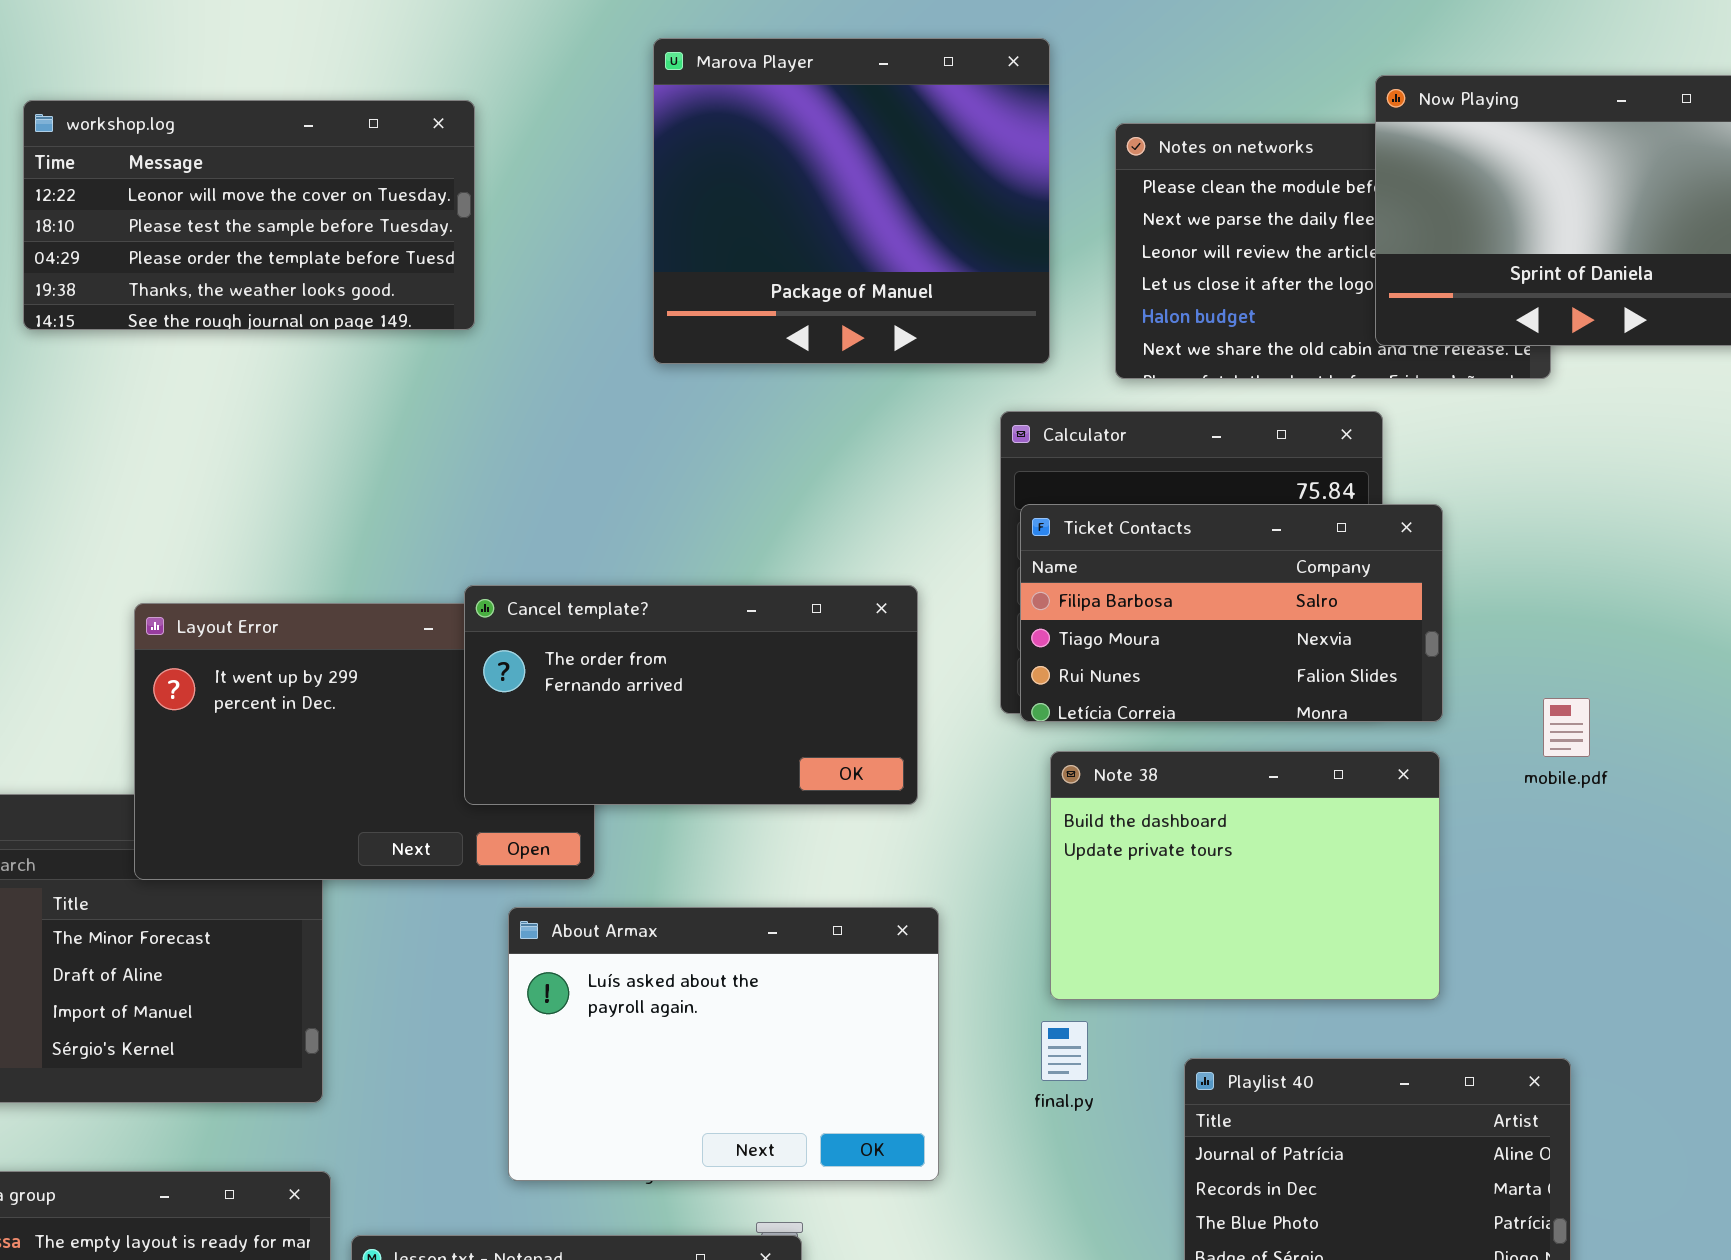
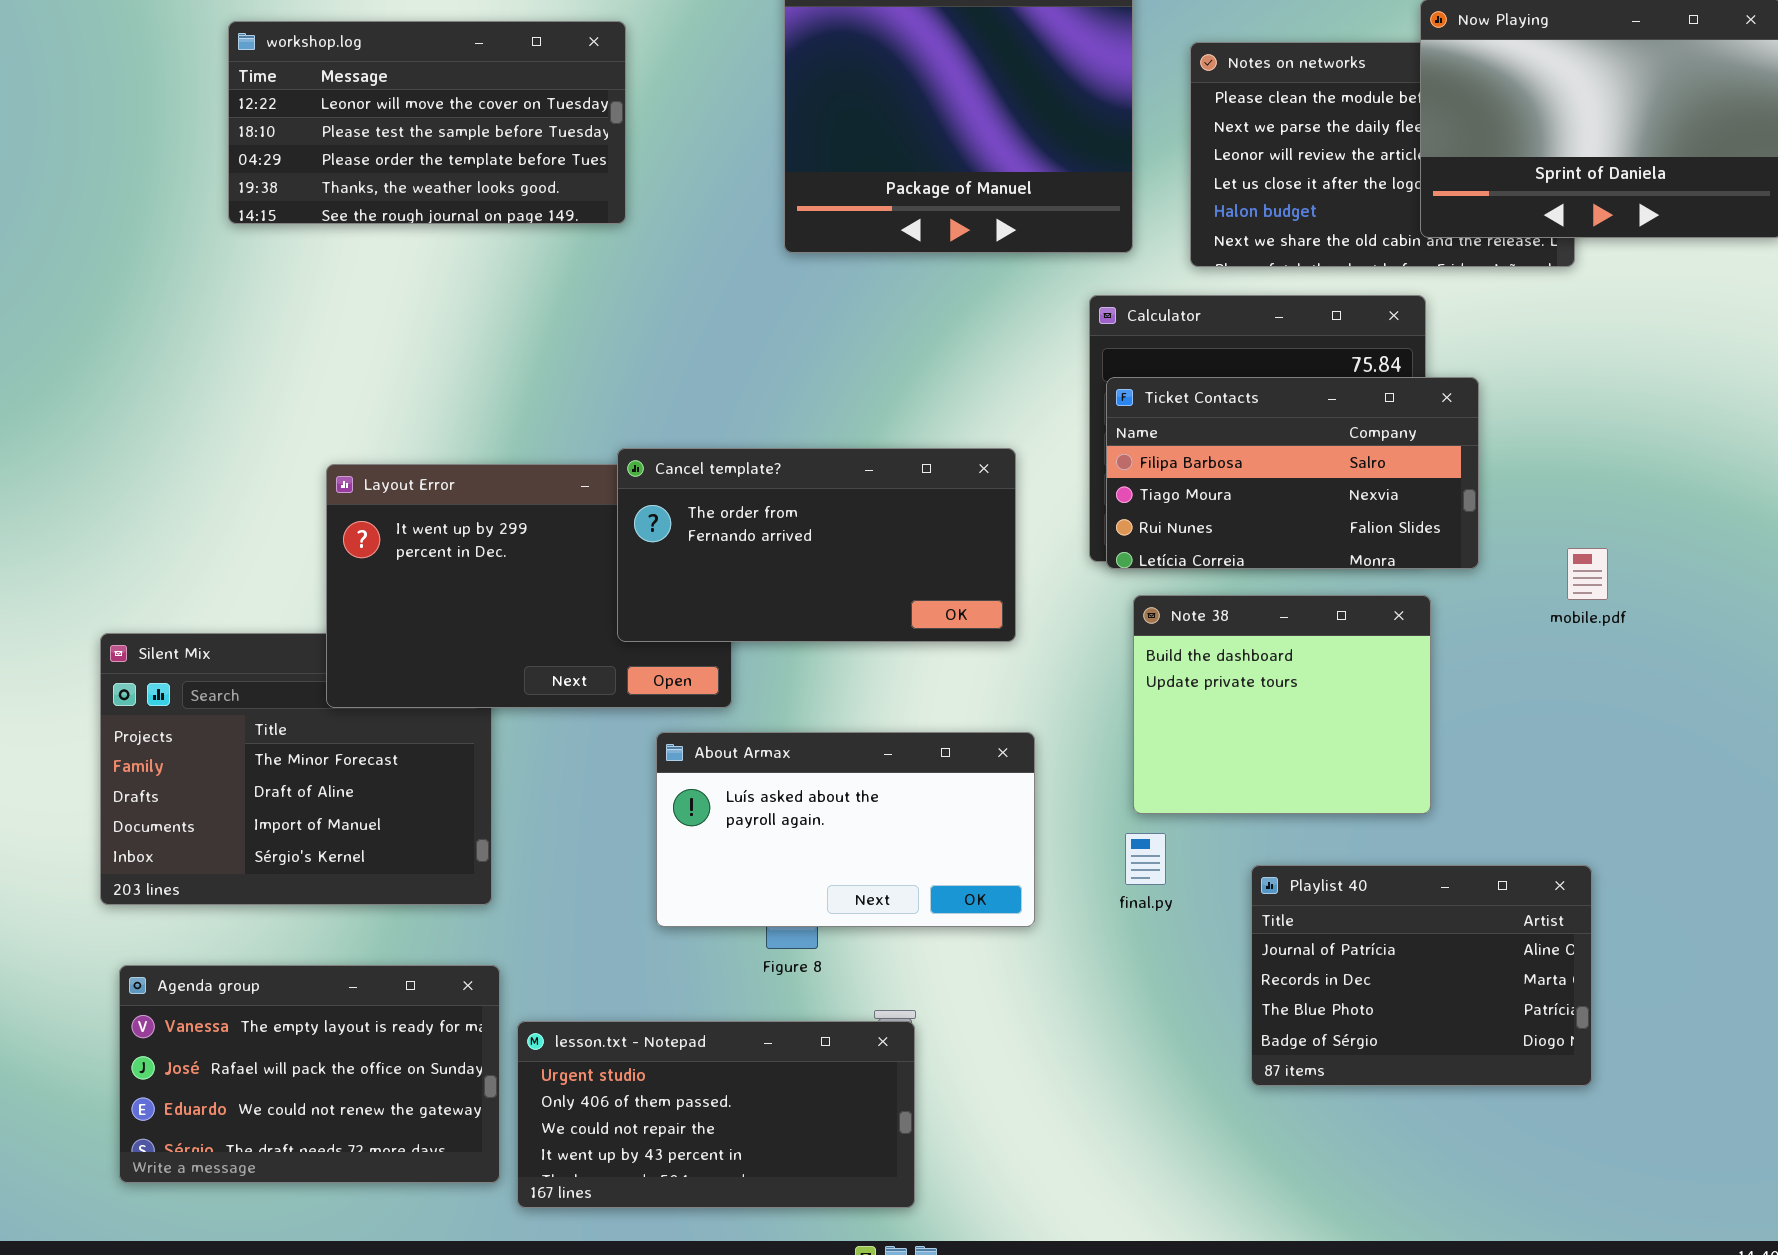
Note 38: [1050,751,1440,1000] -> [1133,595,1431,814], resized
About Armax: [508,907,939,1181] -> [656,732,1035,927], resized

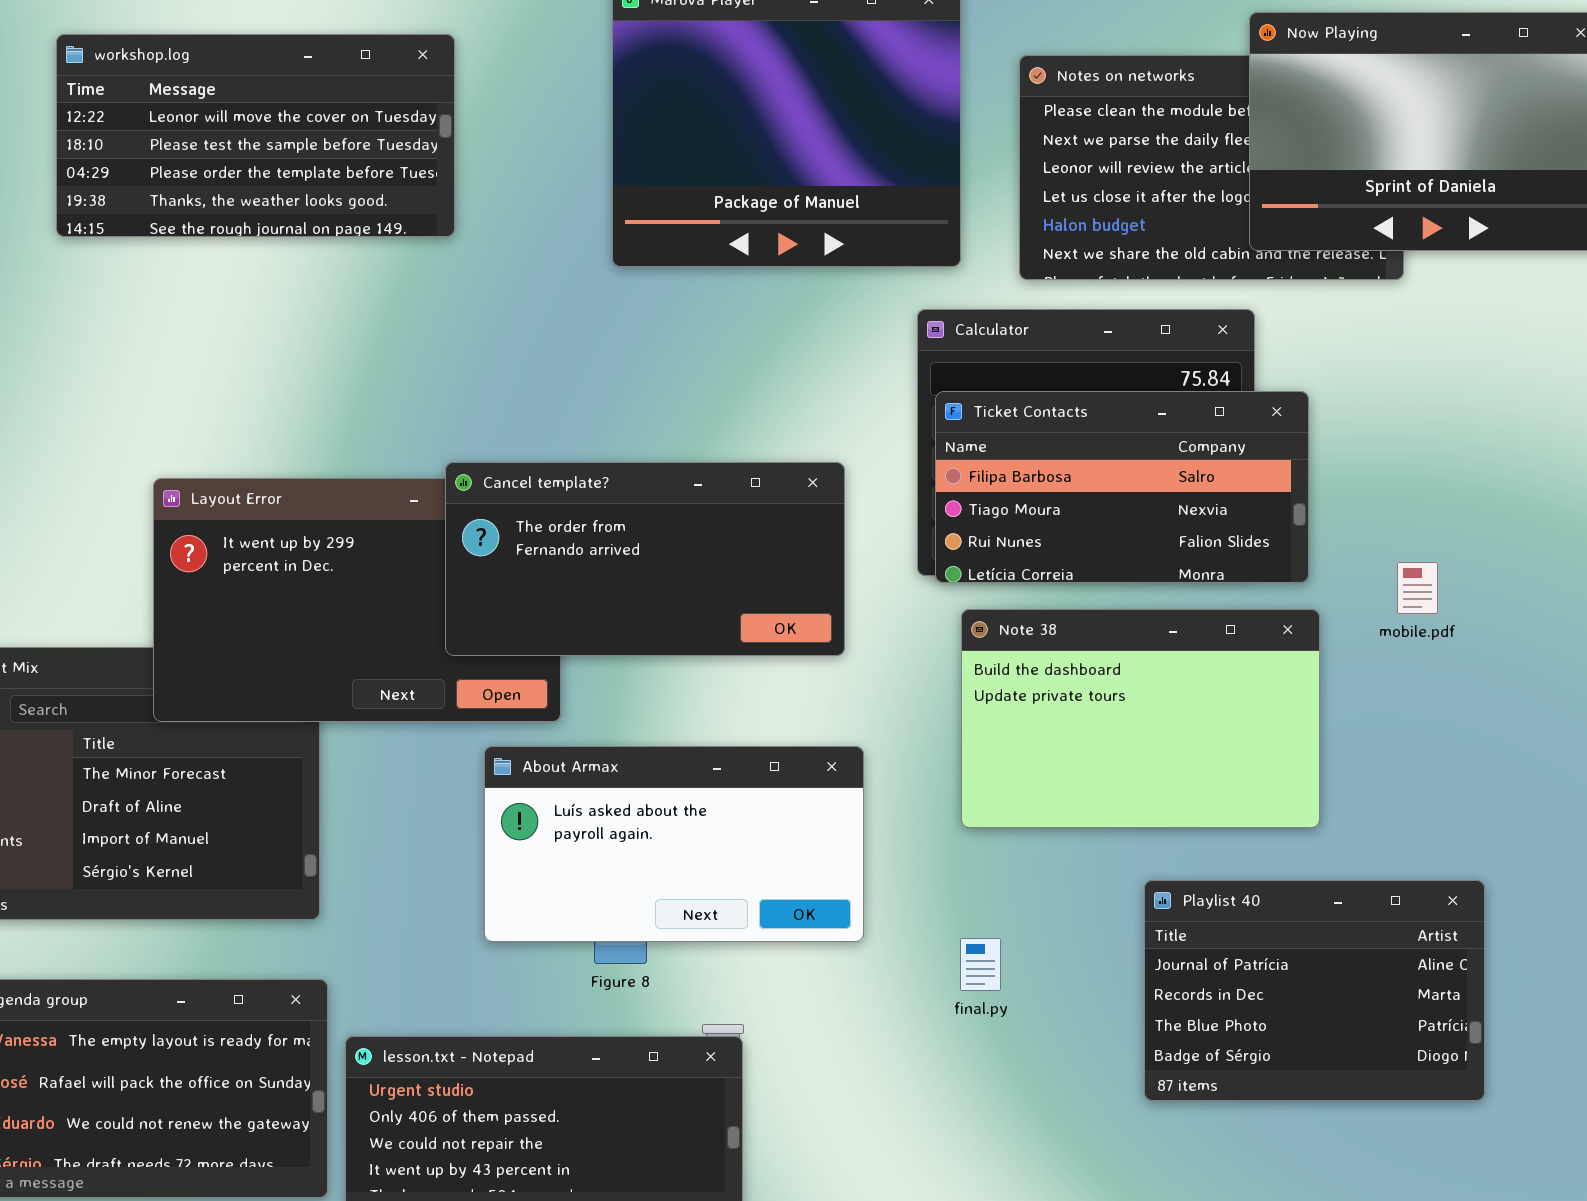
Note 38: [1133,595,1431,814] -> [961,609,1320,828], resized
final.py: [1125,833,1166,885] -> [960,938,1001,991], moved
Playlist 40: [1251,865,1592,1086] -> [1144,880,1485,1101], moved

